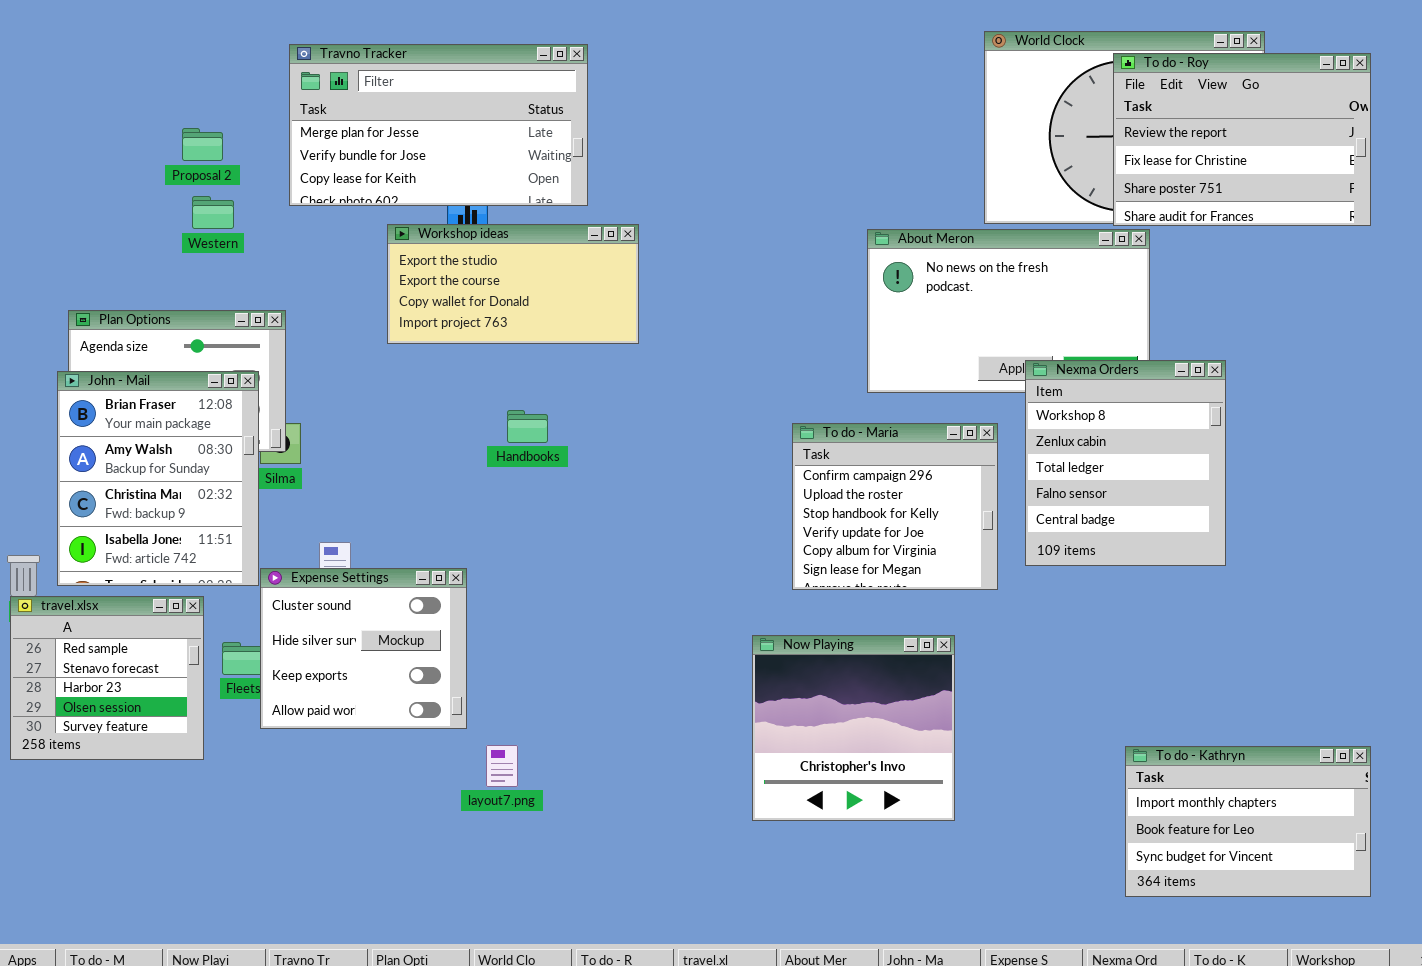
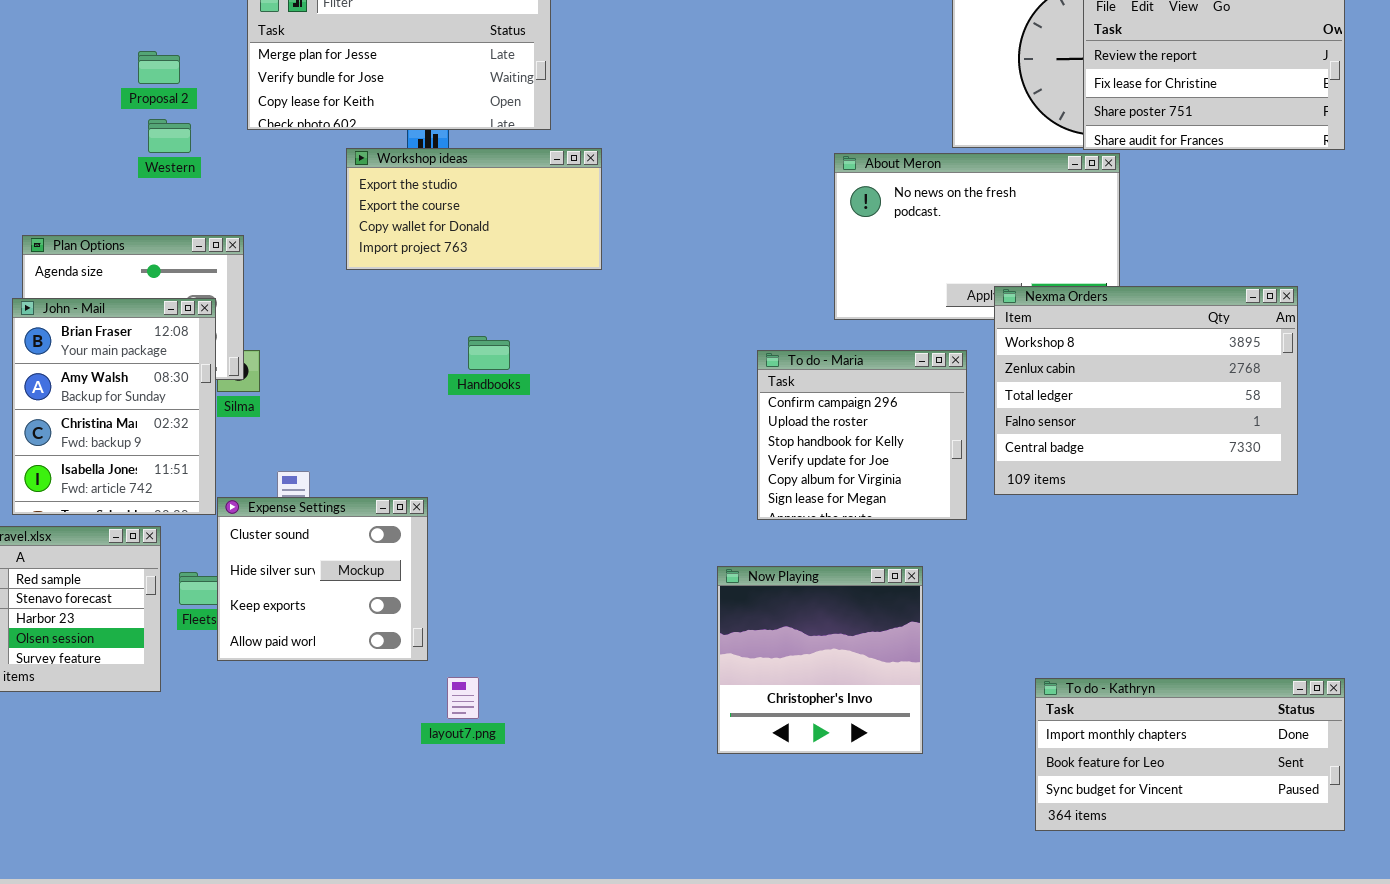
Nexma Orders: [1025,360,1226,566] -> [994,286,1298,495], resized
To do - Kathryn: [1125,746,1371,897] -> [1035,678,1345,831], resized

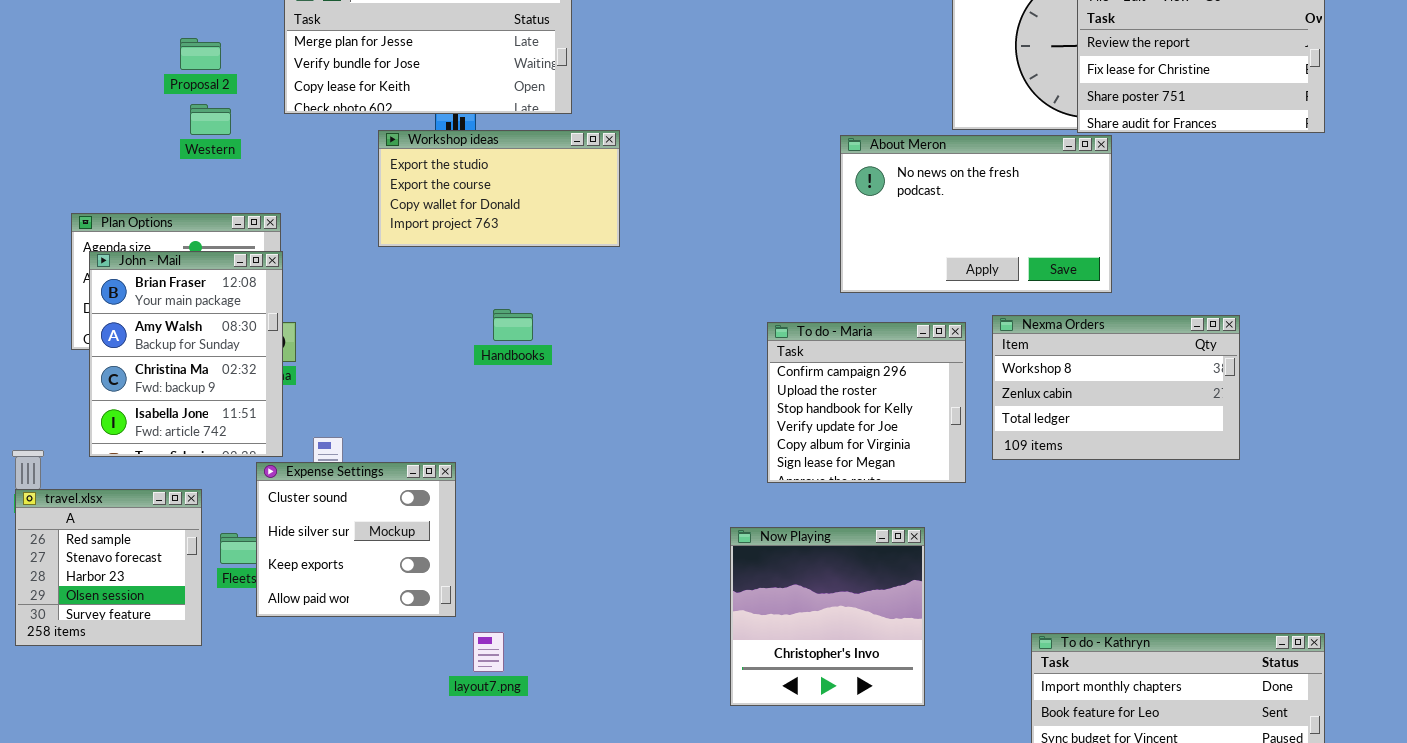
Nexma Orders: [994,286,1298,495] -> [992,315,1240,460], resized
John - Mail: [12,298,216,515] -> [89,251,283,457], moved

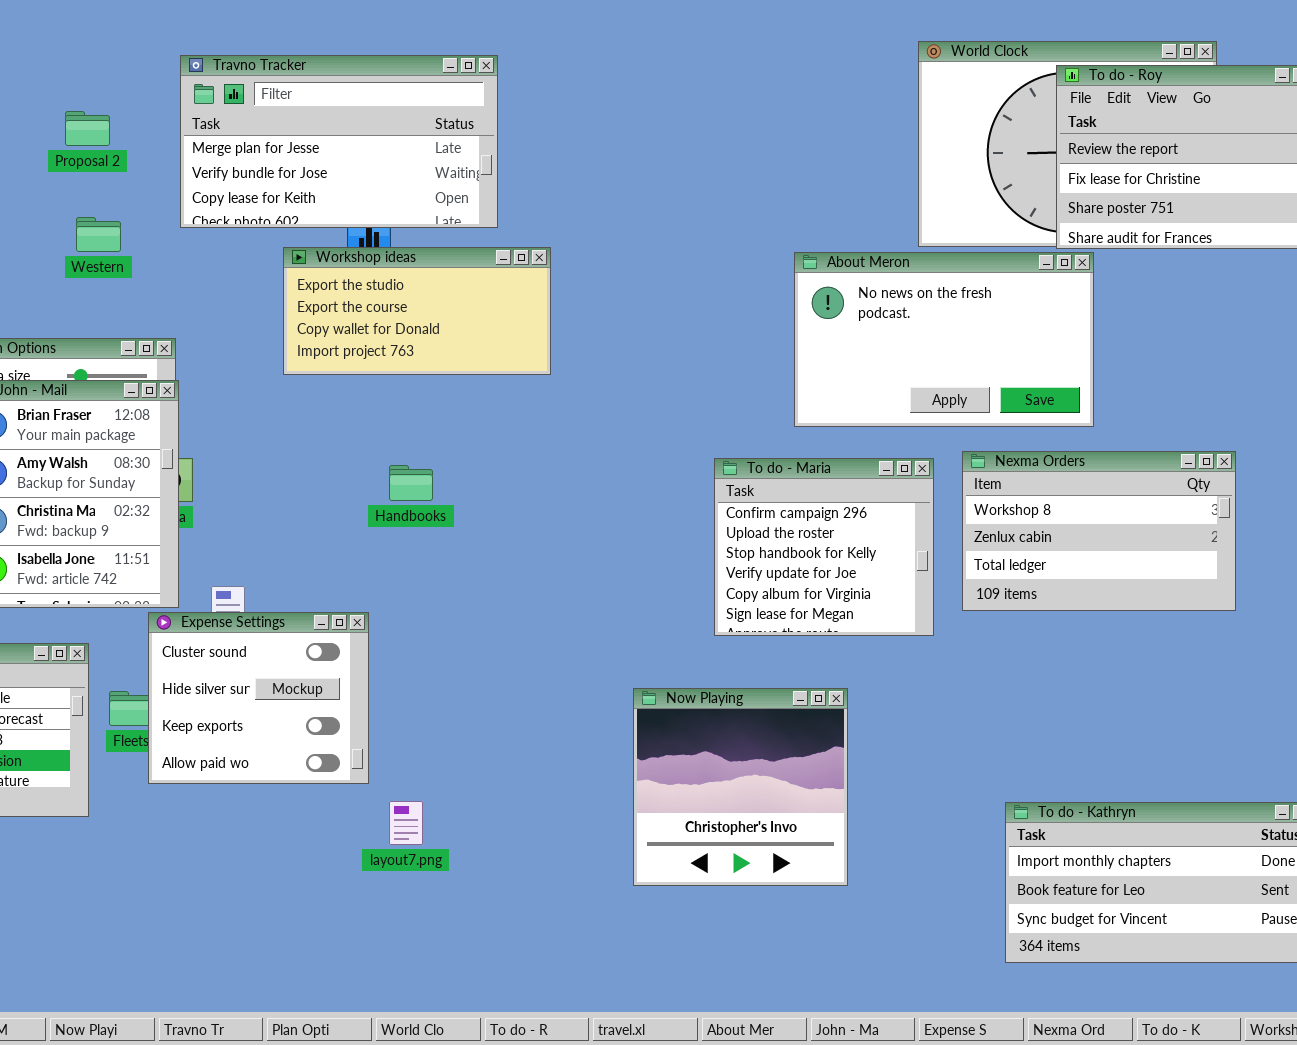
Proposal 2: [180,38,221,70] -> [65,111,110,146], moved
Handbooks: [493,309,533,341] -> [389,465,433,501], moved
Now Playing: [730,527,925,706] -> [633,688,848,886], moved

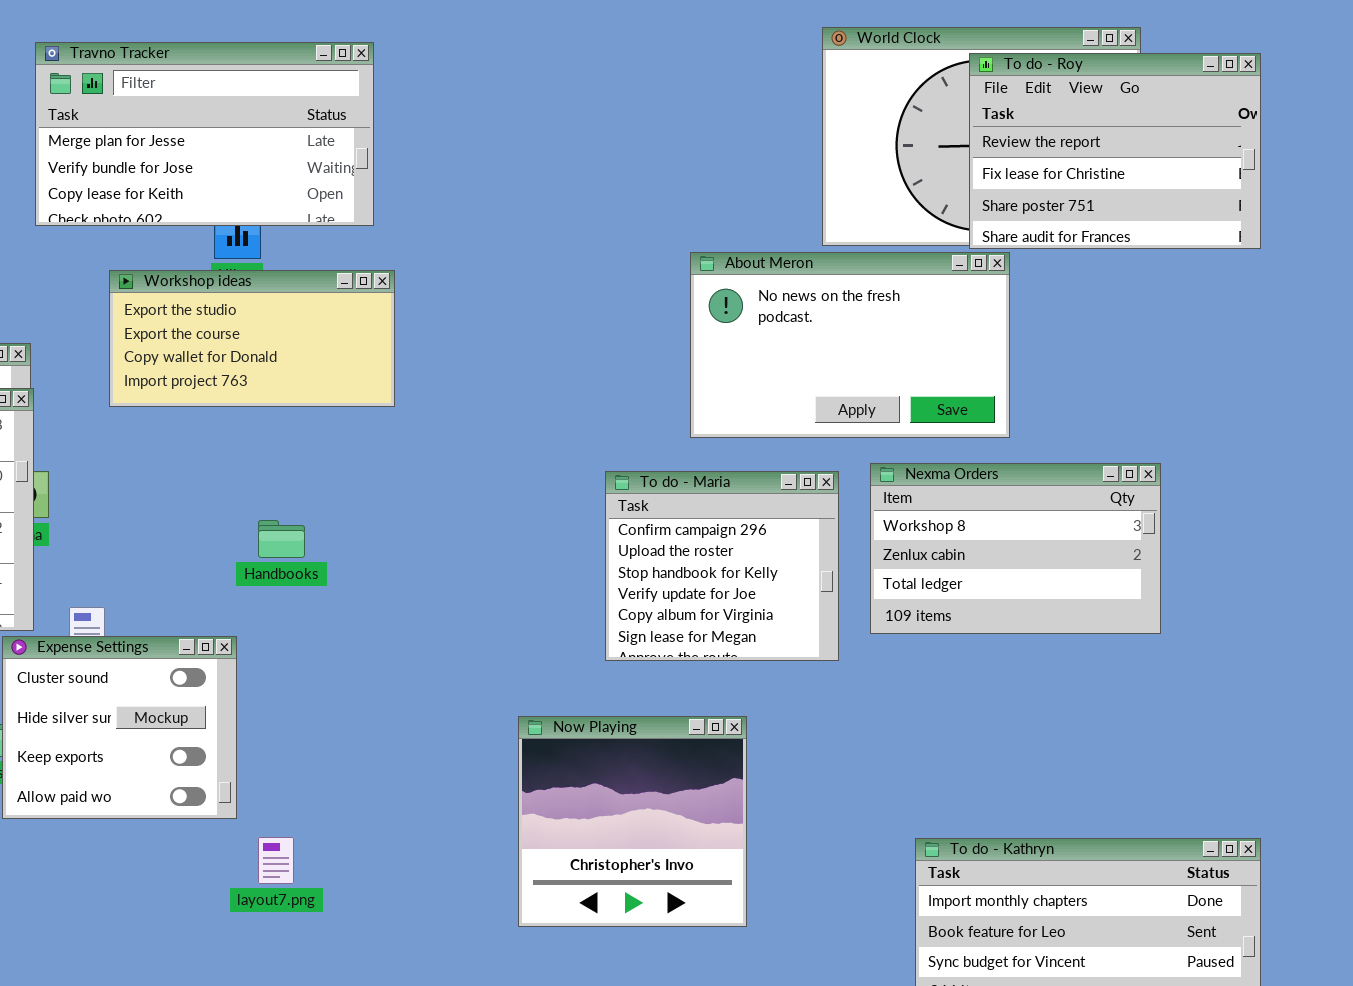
Workshop ideas: [283,247,551,375] -> [109,270,395,407], moved
Handbooks: [389,465,433,501] -> [258,520,305,558], moved

